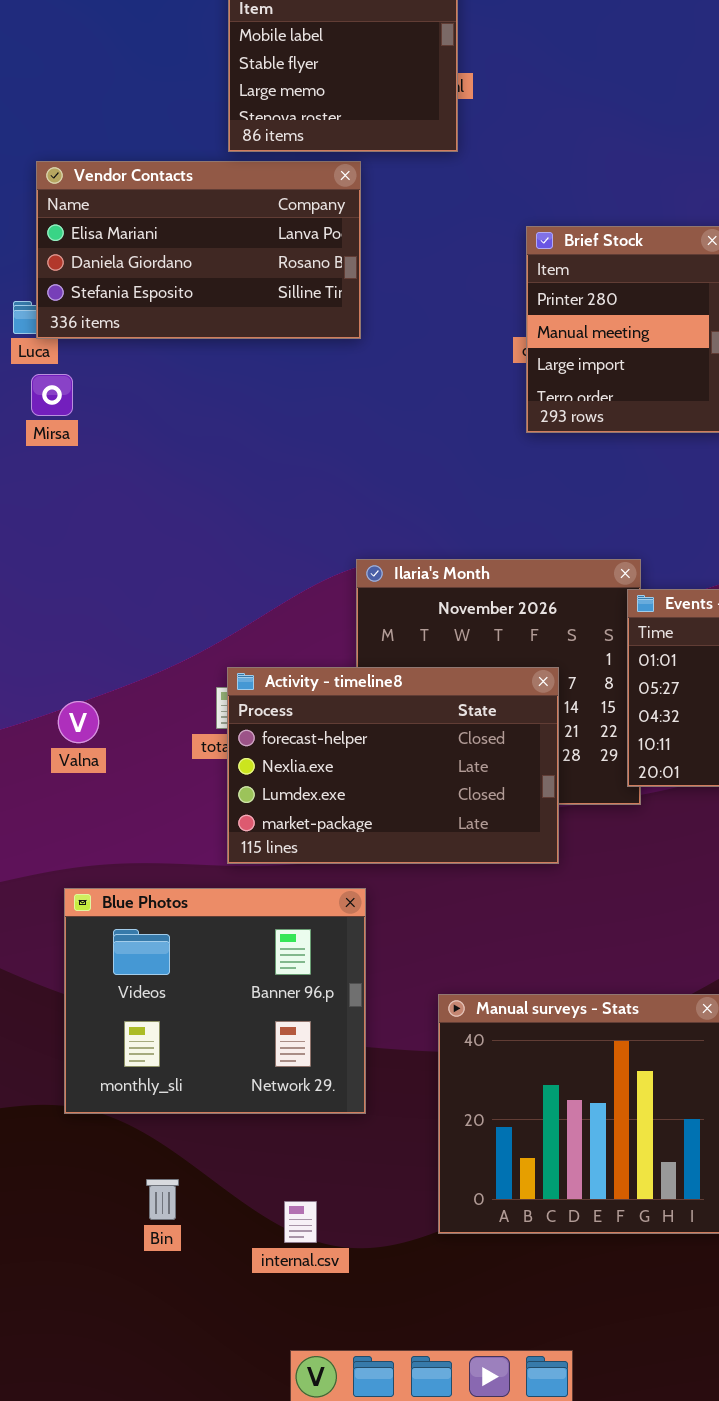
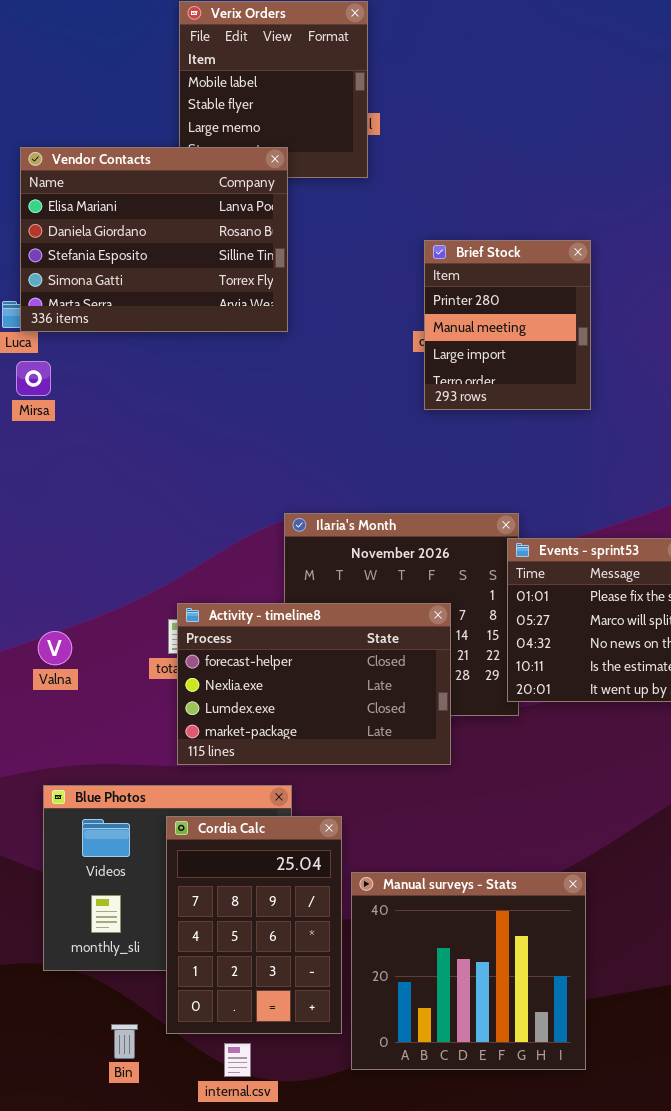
Vendor Contacts: [36,161,361,339] -> [20,147,288,332], resized
Cordia Calc: none -> [166,816,342,1034], opened

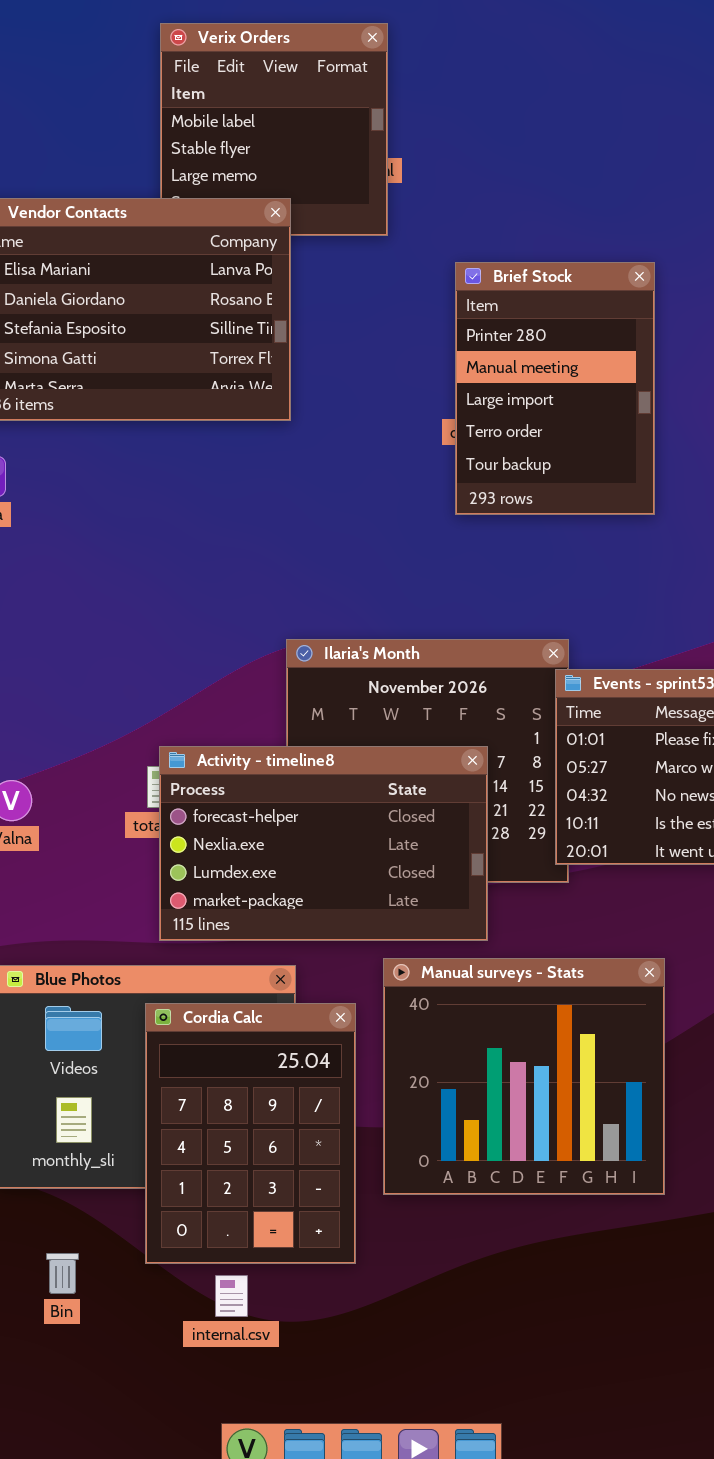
Brief Stock: [424,240,591,410] -> [455,262,655,515], resized
Manual surveys - Stats: [351,872,586,1070] -> [383,958,665,1195], moved
Bin: [111,1024,138,1059] -> [46,1253,79,1294], moved

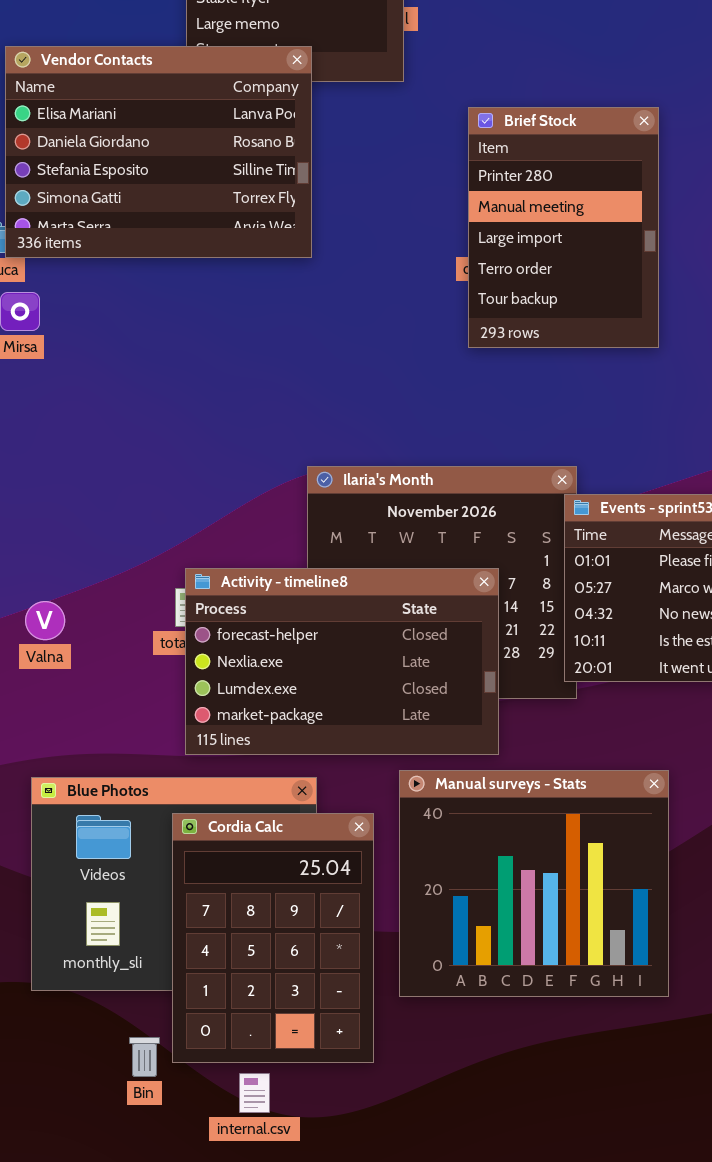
Bin: [46,1253,79,1294] -> [129,1037,160,1077], moved

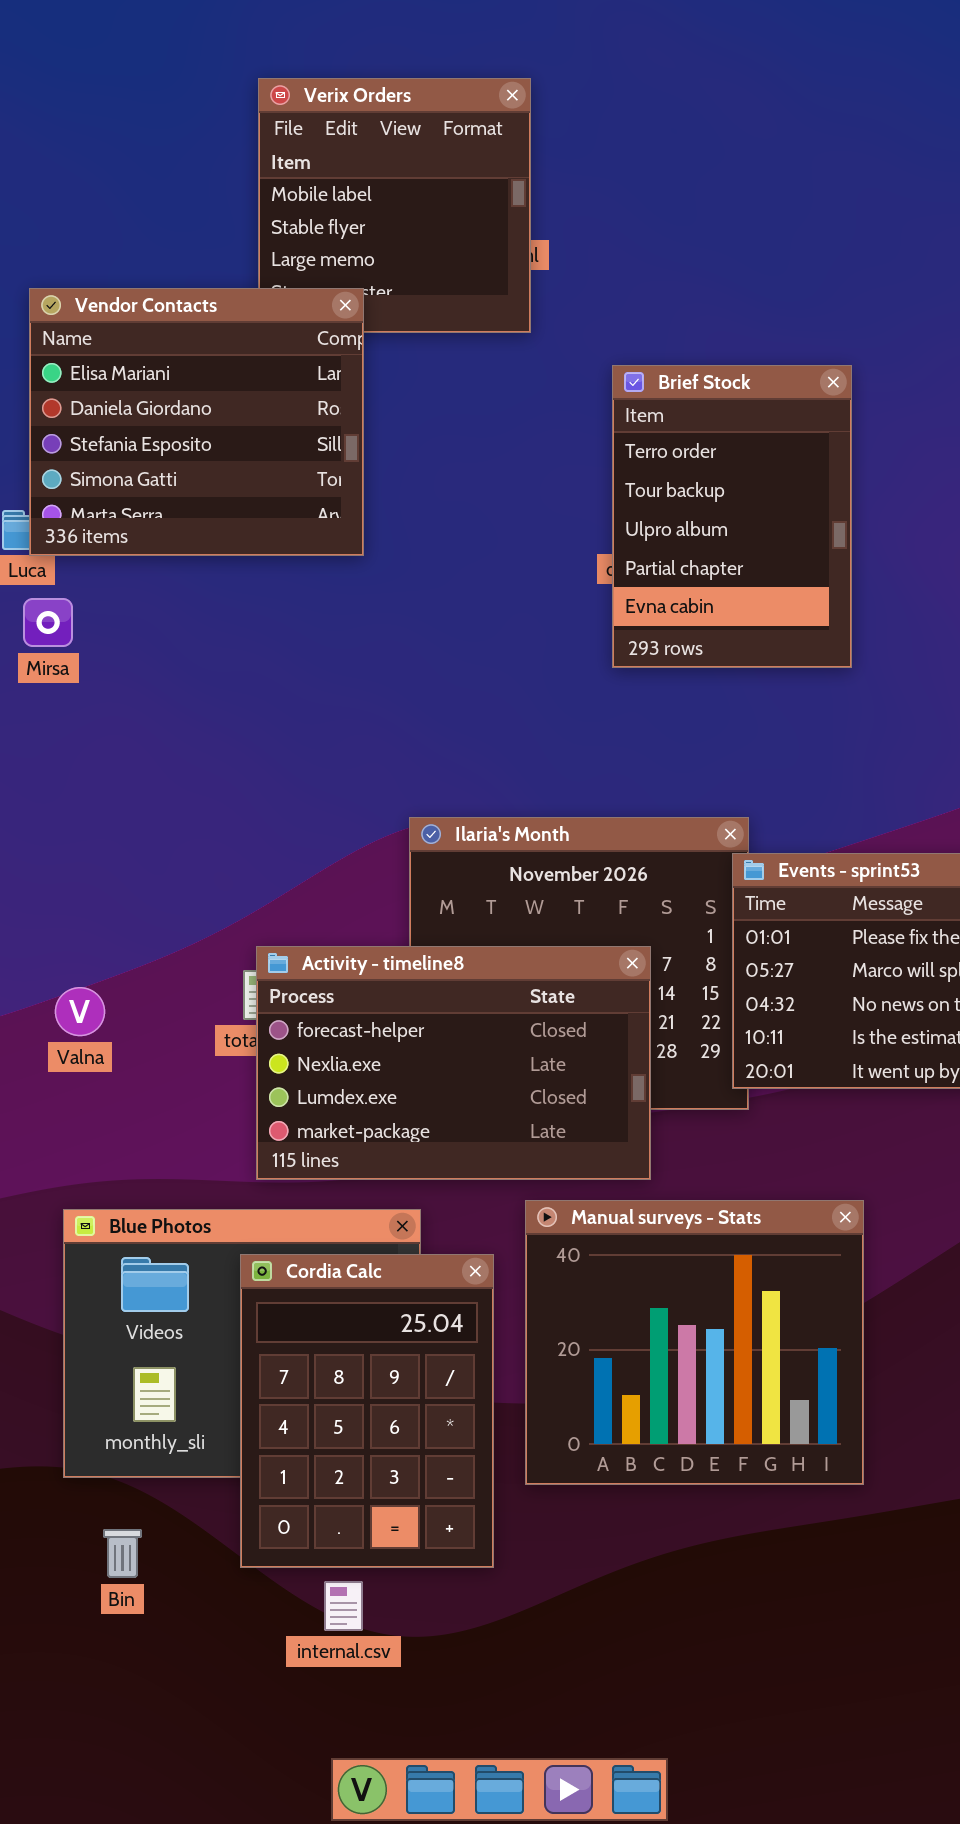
Vendor Contacts: [5,46,312,258] -> [29,288,364,556], resized
Brief Stock: [468,107,659,348] -> [612,365,852,668], scrolled down 3 rows
Bin: [129,1037,160,1077] -> [103,1529,142,1578], moved

